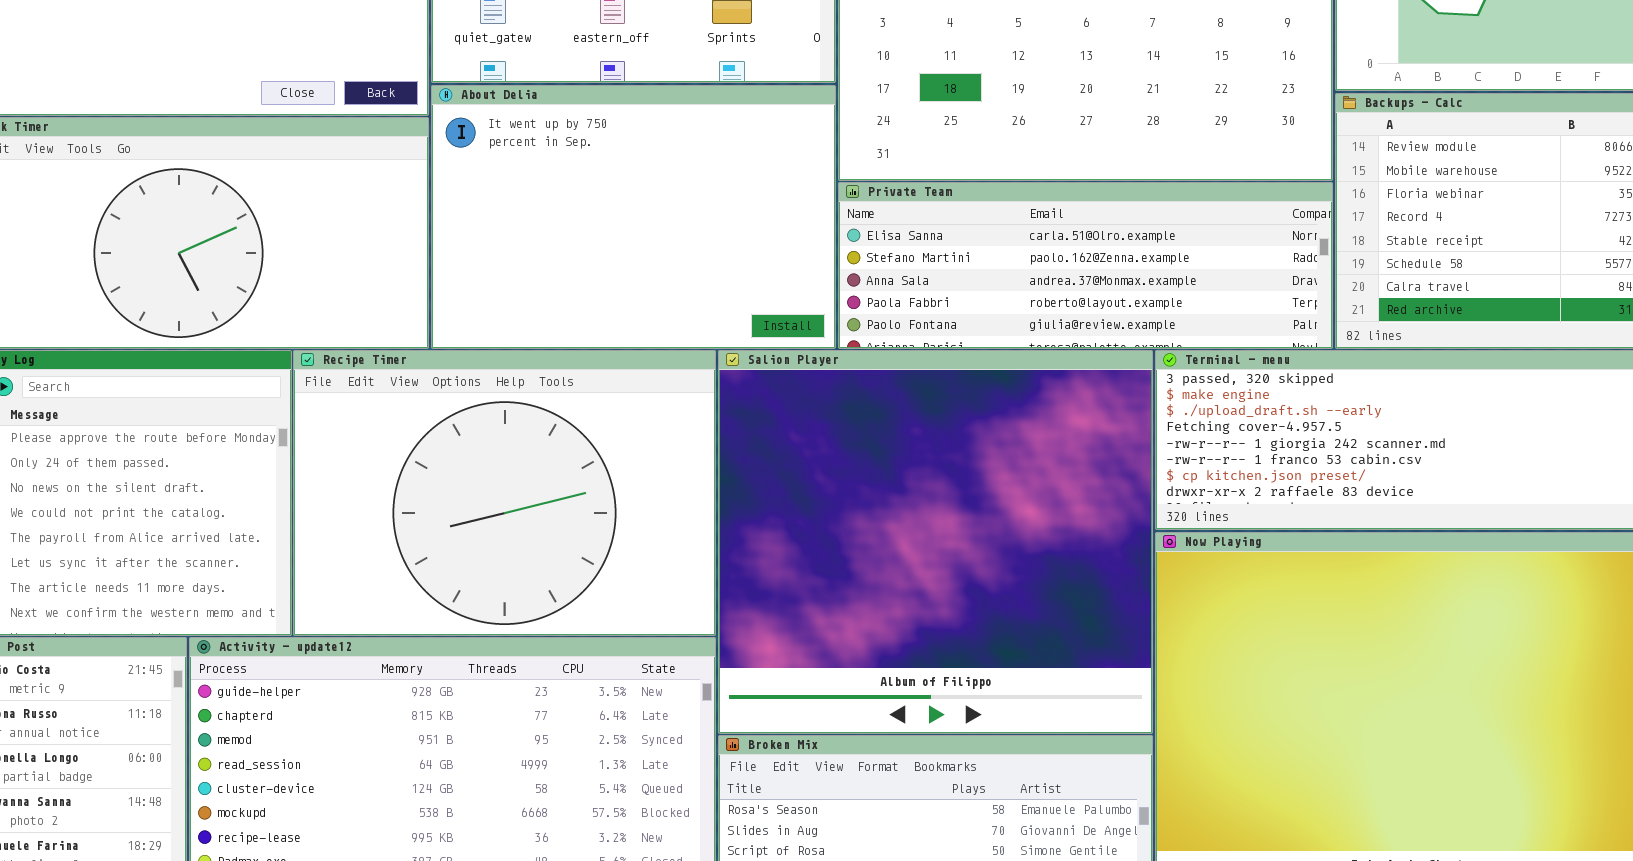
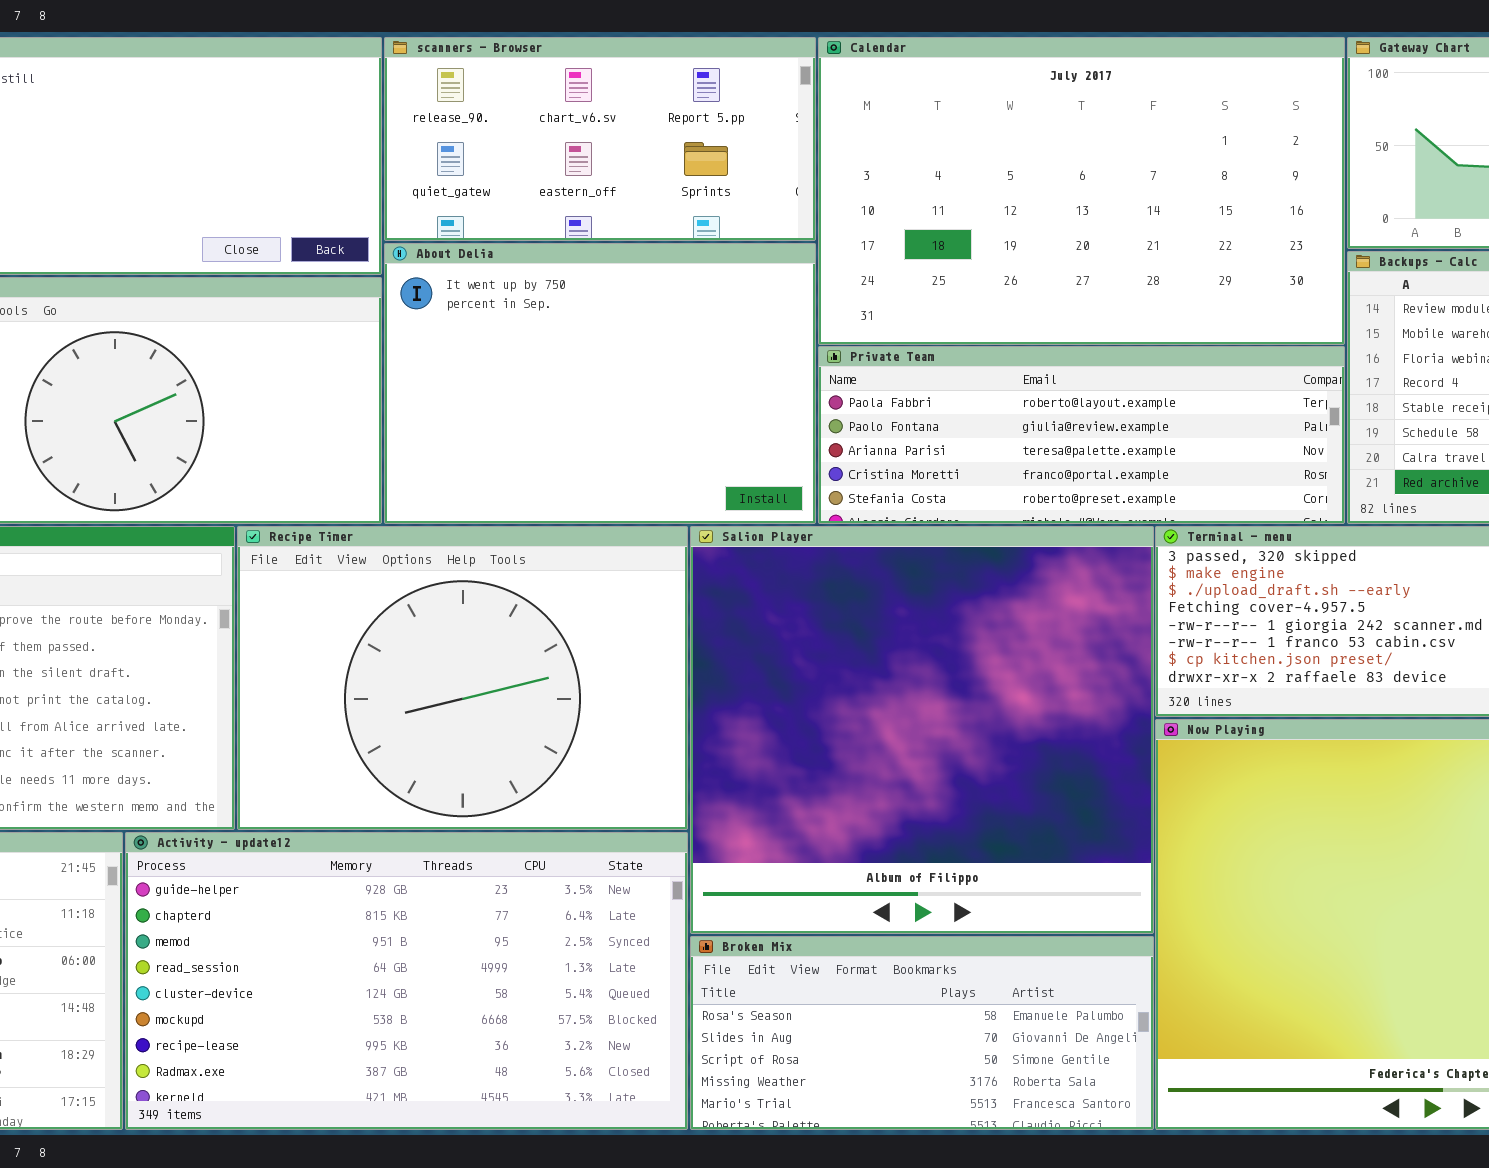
Private Team: [838,182,1333,349] -> [818,346,1345,524], scrolled down 3 rows

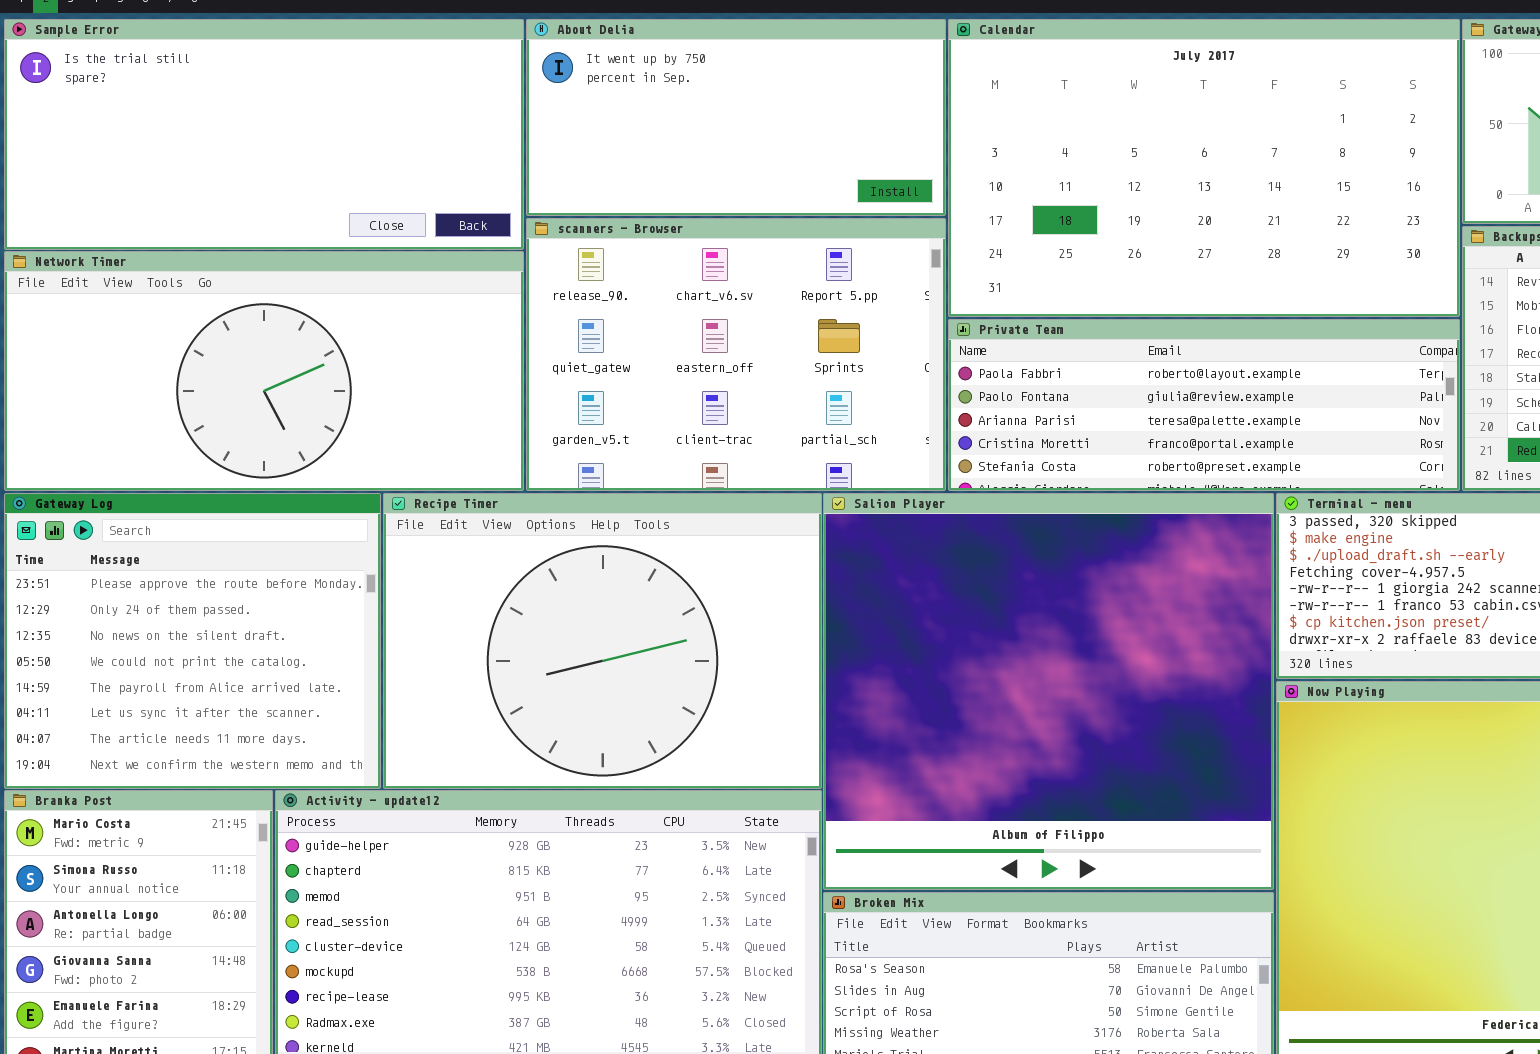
scanners - Browser: [384,37,816,241] -> [526,218,946,491], moved, resized
About Delia: [384,243,816,524] -> [526,19,946,216], moved, resized

